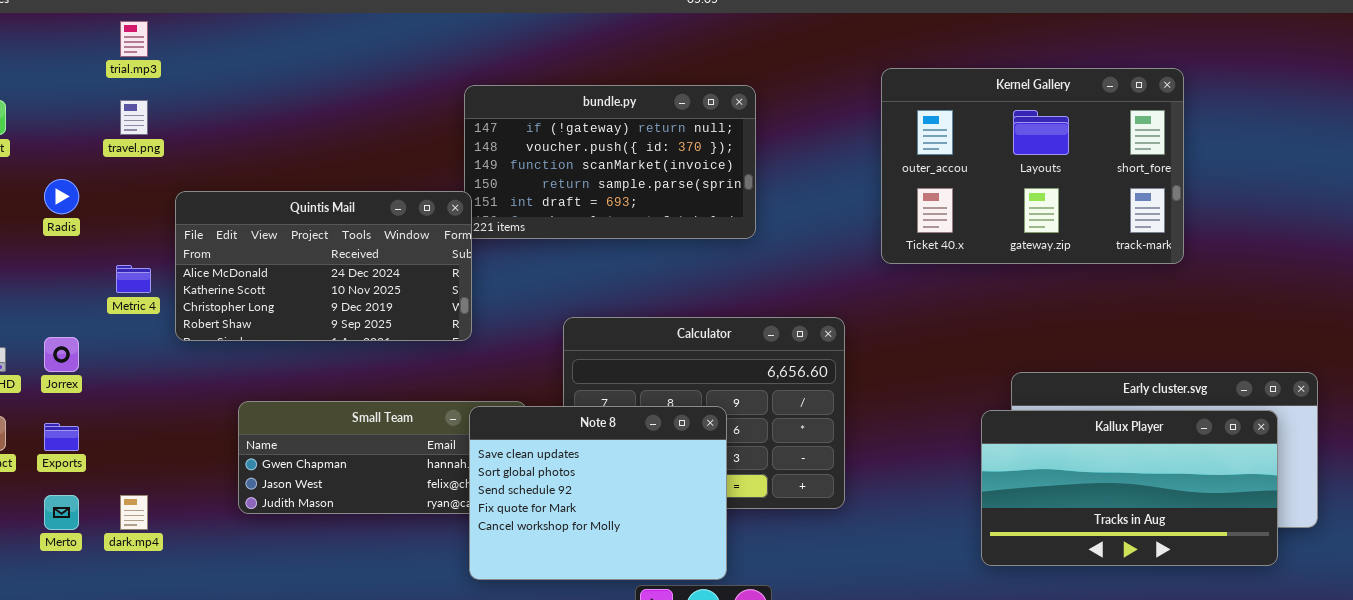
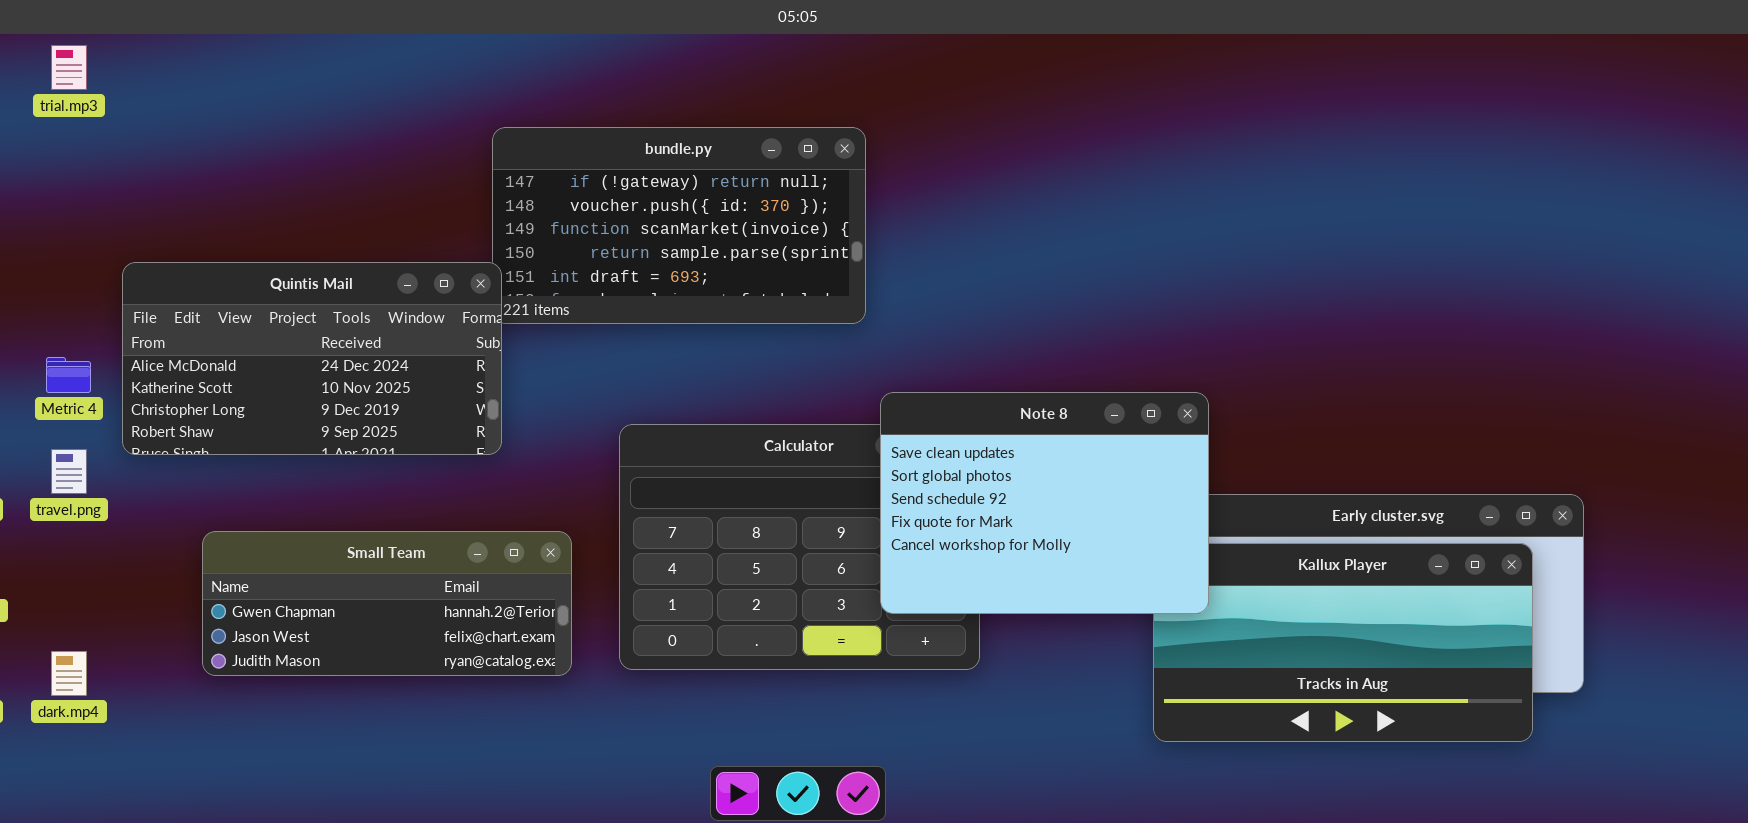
Kernel Gallery: [881,68,1184,264] -> none, closed
travel.png: [120,100,148,135] -> [51,449,87,494], moved
Note 8: [469,406,727,580] -> [880,392,1209,614], moved

